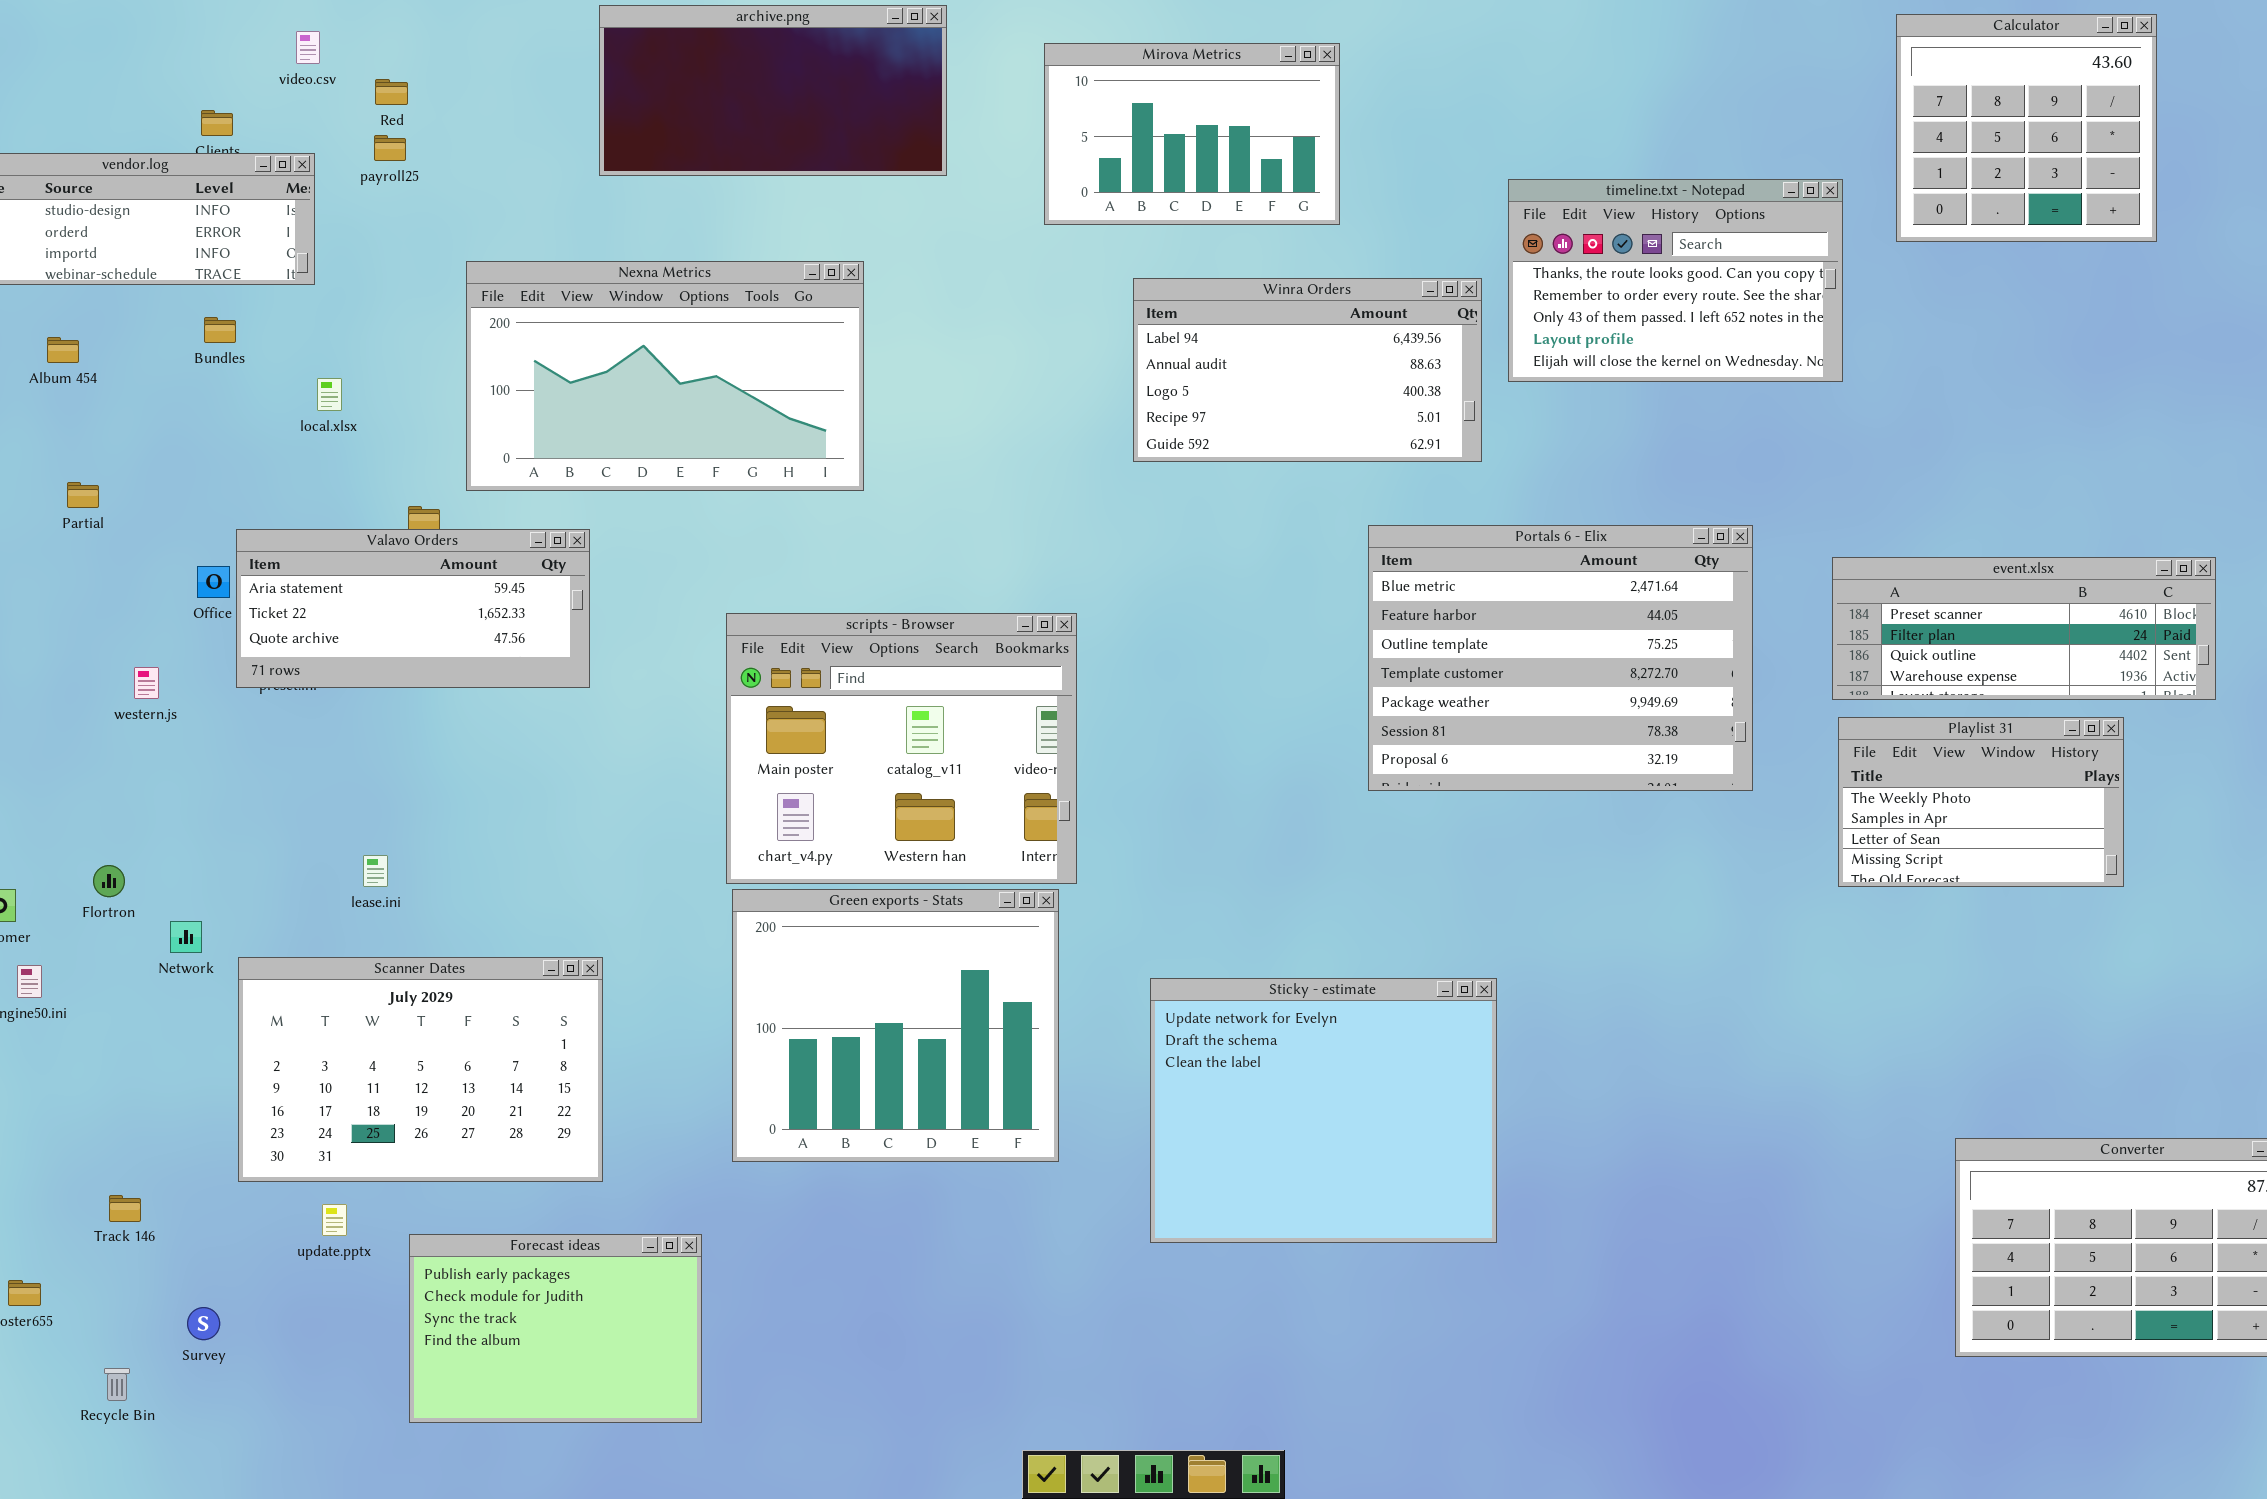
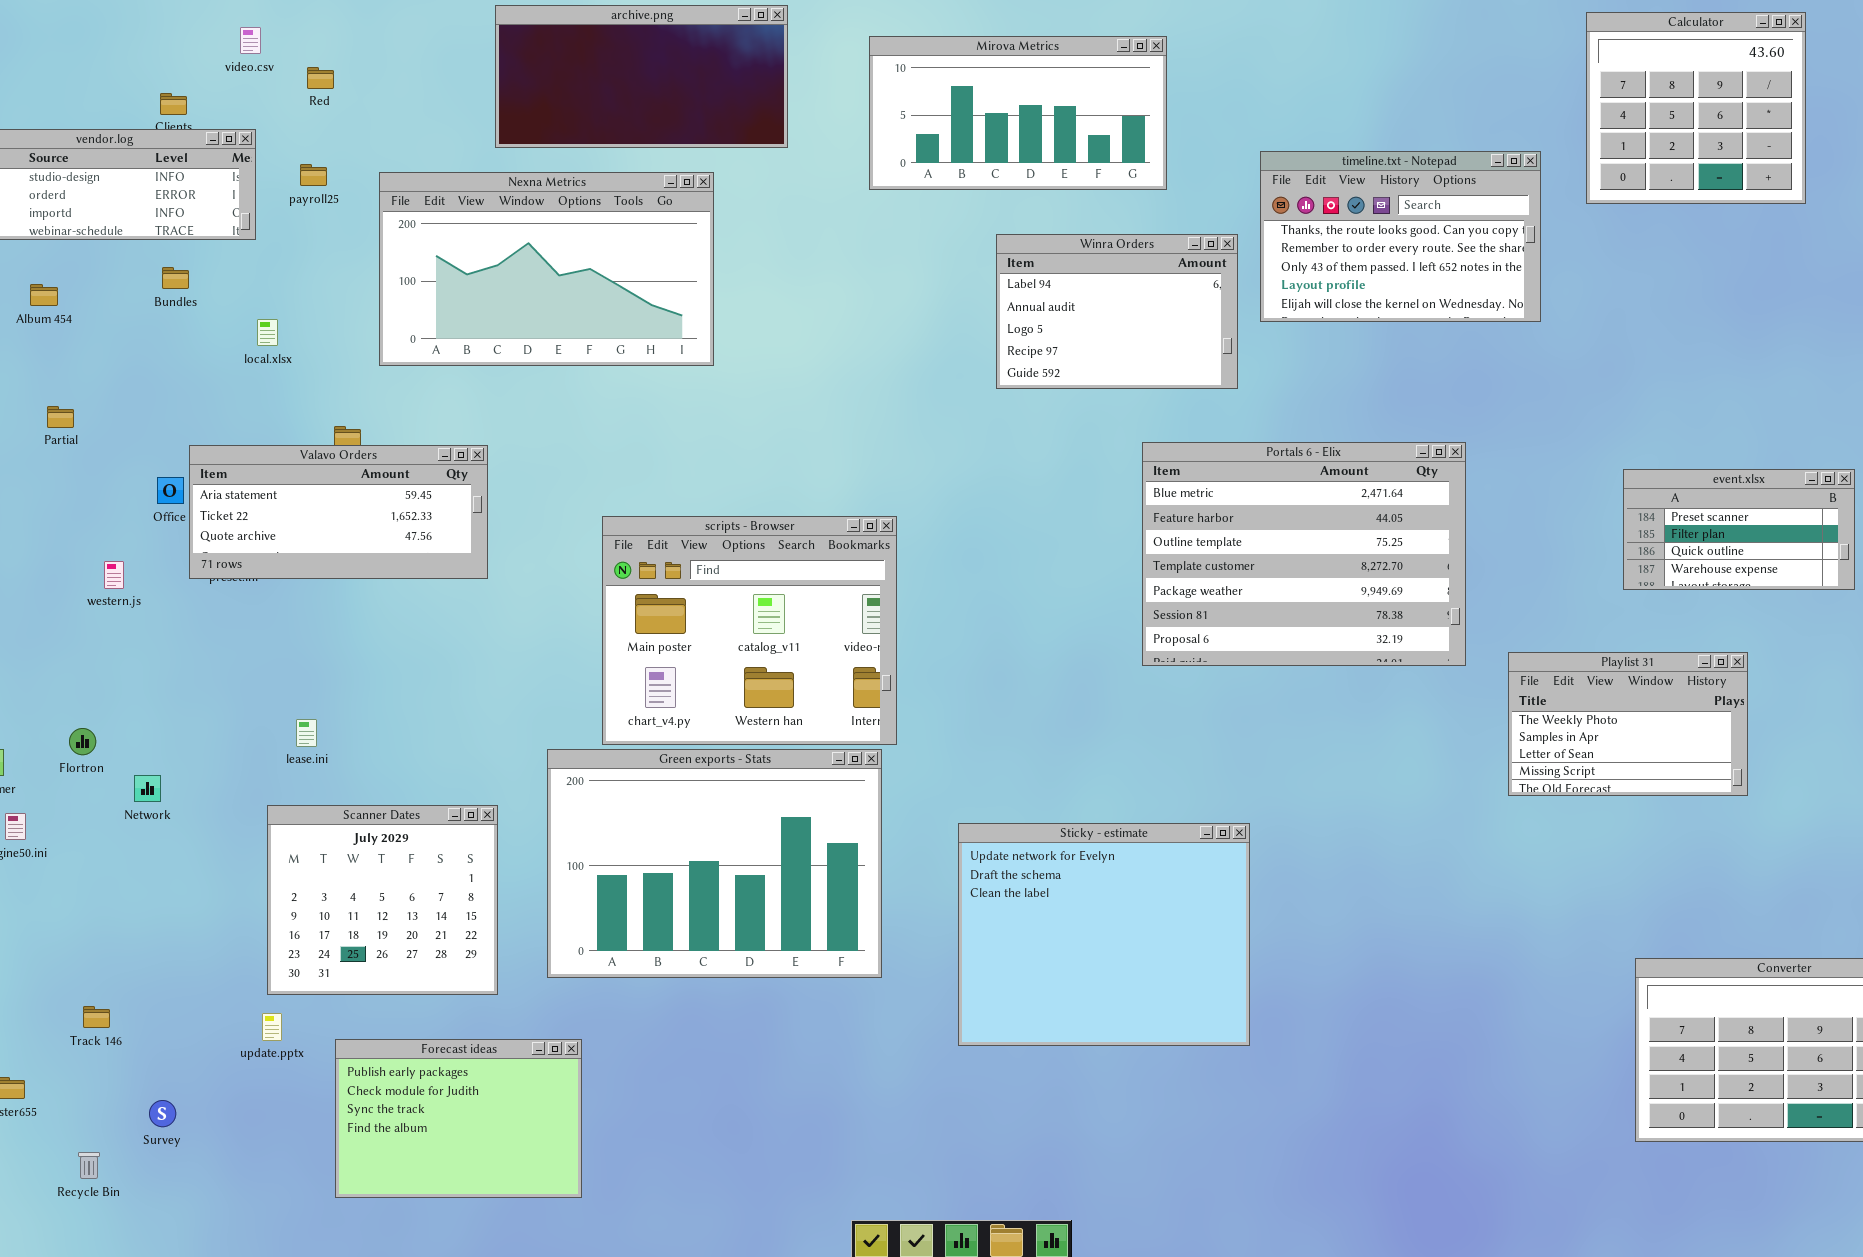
Mirova Metrics: [1044,43,1340,225] -> [869,36,1167,190], resized
payroll25: [374,135,406,161] -> [300,164,327,186], moved
Nexna Metrics: [466,261,864,491] -> [379,172,714,366], moved
Winra Orders: [1133,278,1482,462] -> [996,234,1238,389], resized
event.xlsx: [1832,557,2216,700] -> [1623,469,1855,590], resized
Playlist 31: [1838,717,2124,887] -> [1508,652,1748,796], moved
Green exports - Stats: [732,889,1059,1162] -> [547,749,882,978], resized
Scanner Dates: [238,957,603,1182] -> [267,805,498,995], resized

